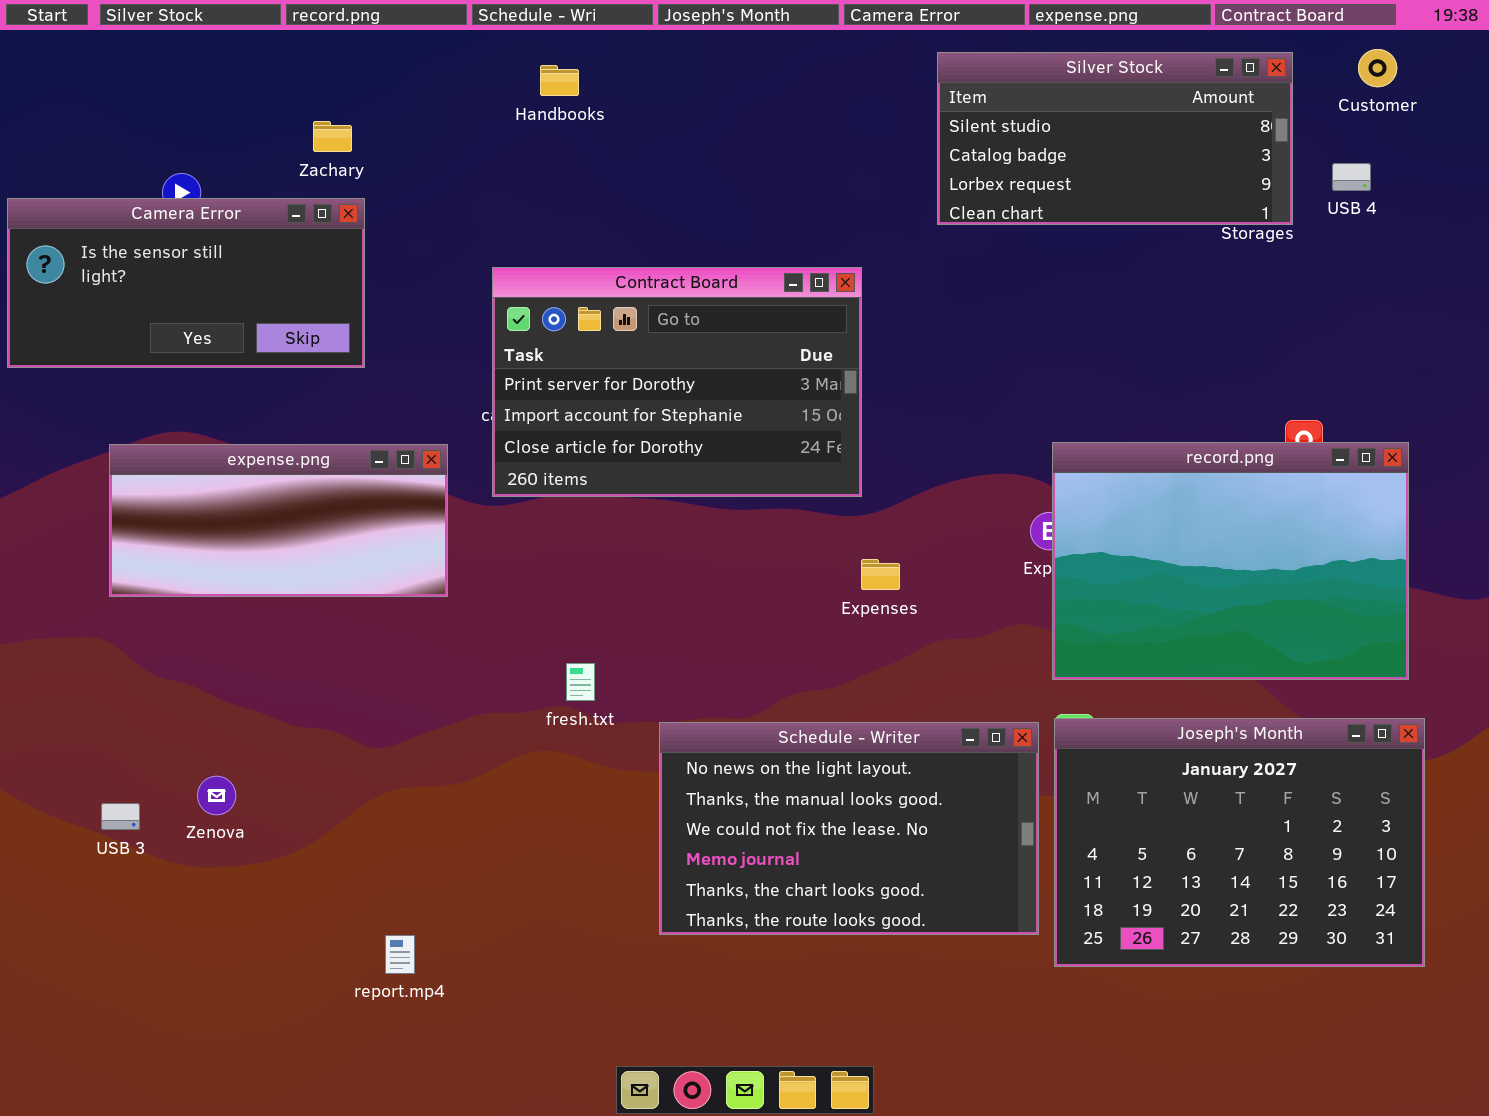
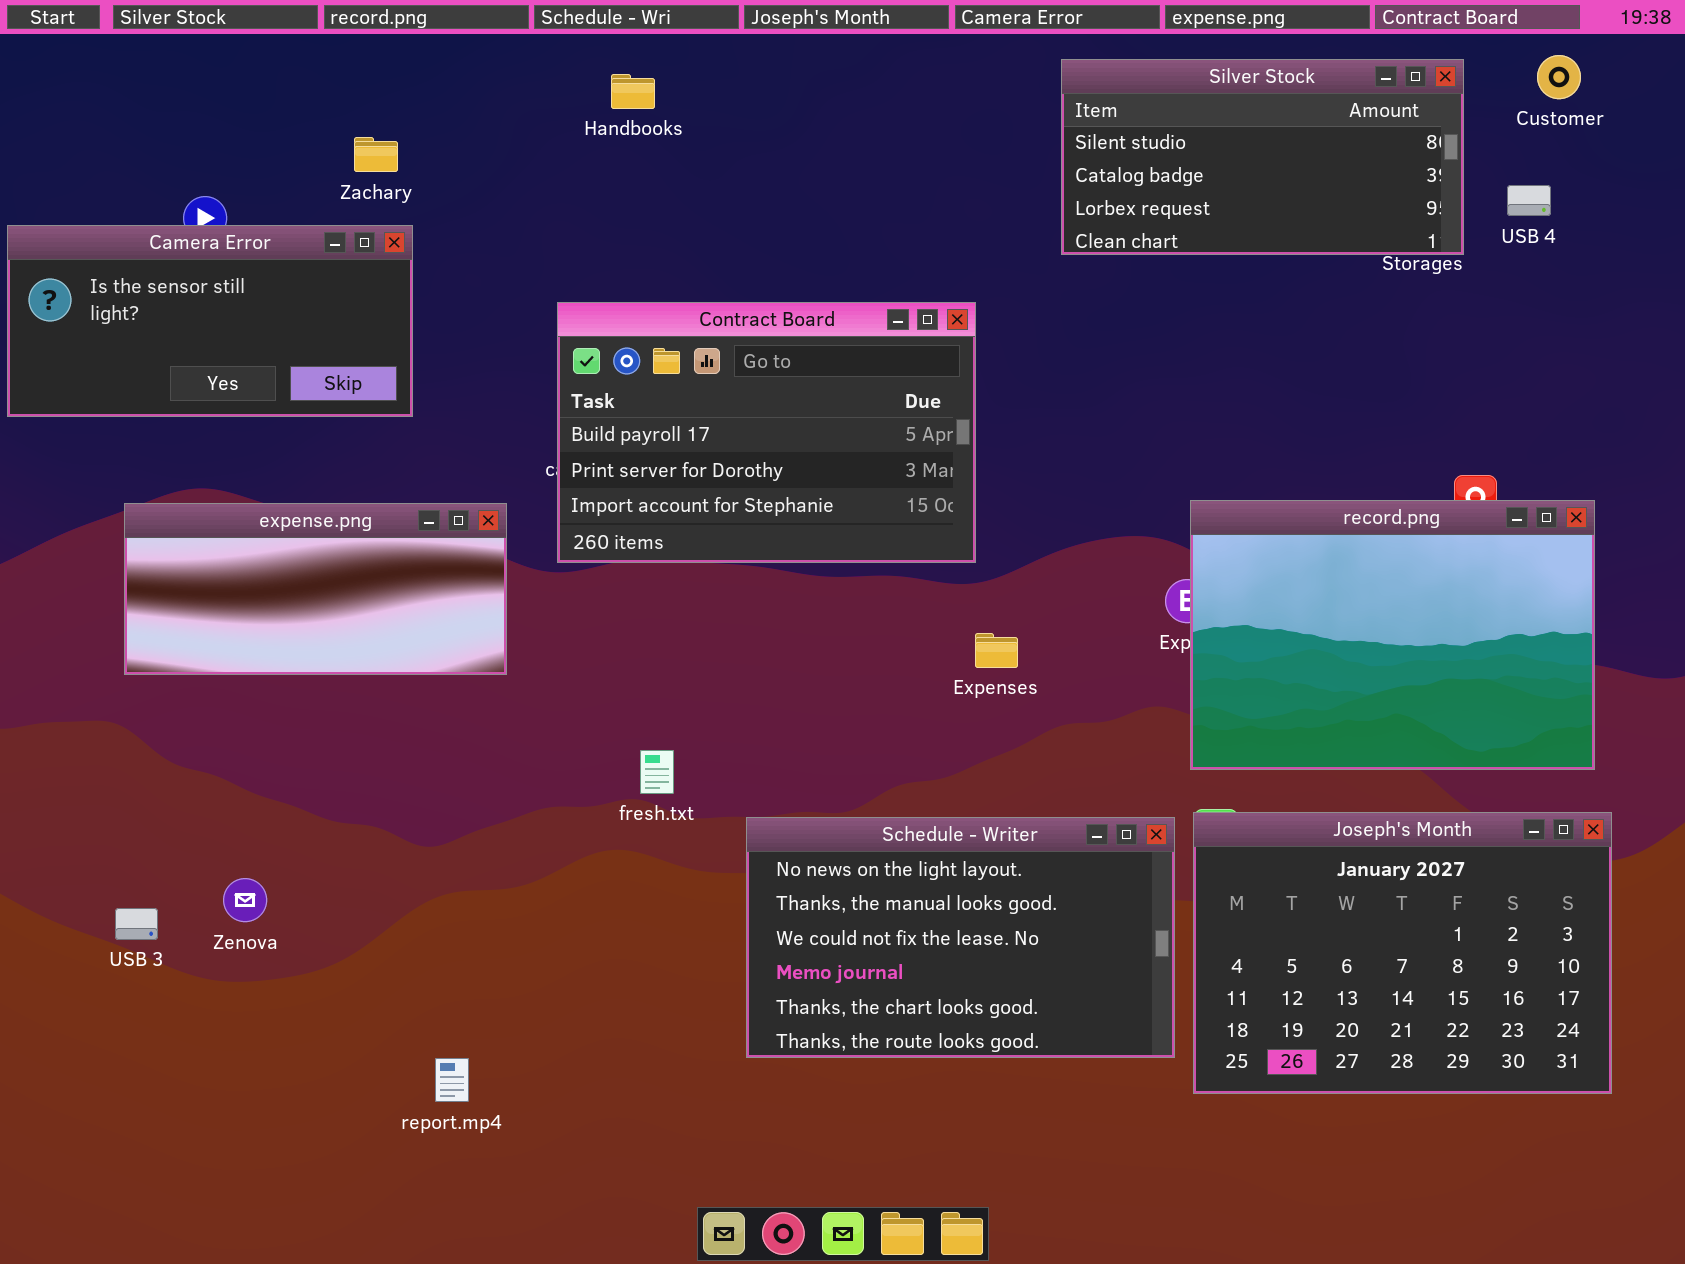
Contract Board: [492,267,862,497] -> [557,302,976,563], scrolled up 1 row

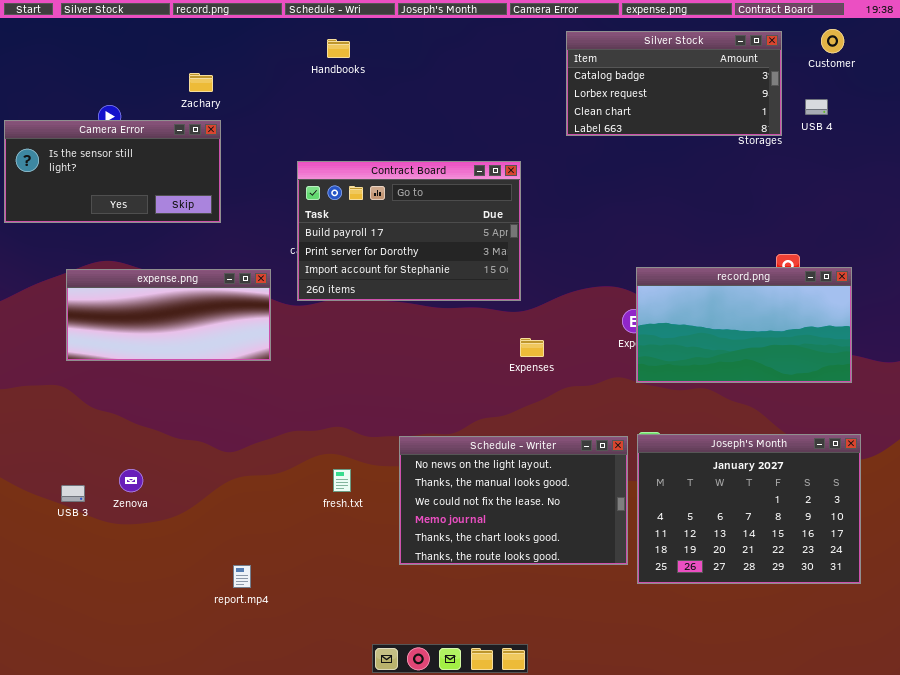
Silver Stock: [1061,59,1464,255] -> [566,31,782,136], scrolled down 1 row
record.png: [1190,500,1595,770] -> [636,267,852,383], resized
fresh.txt: [640,750,674,794] -> [333,469,351,492], moved

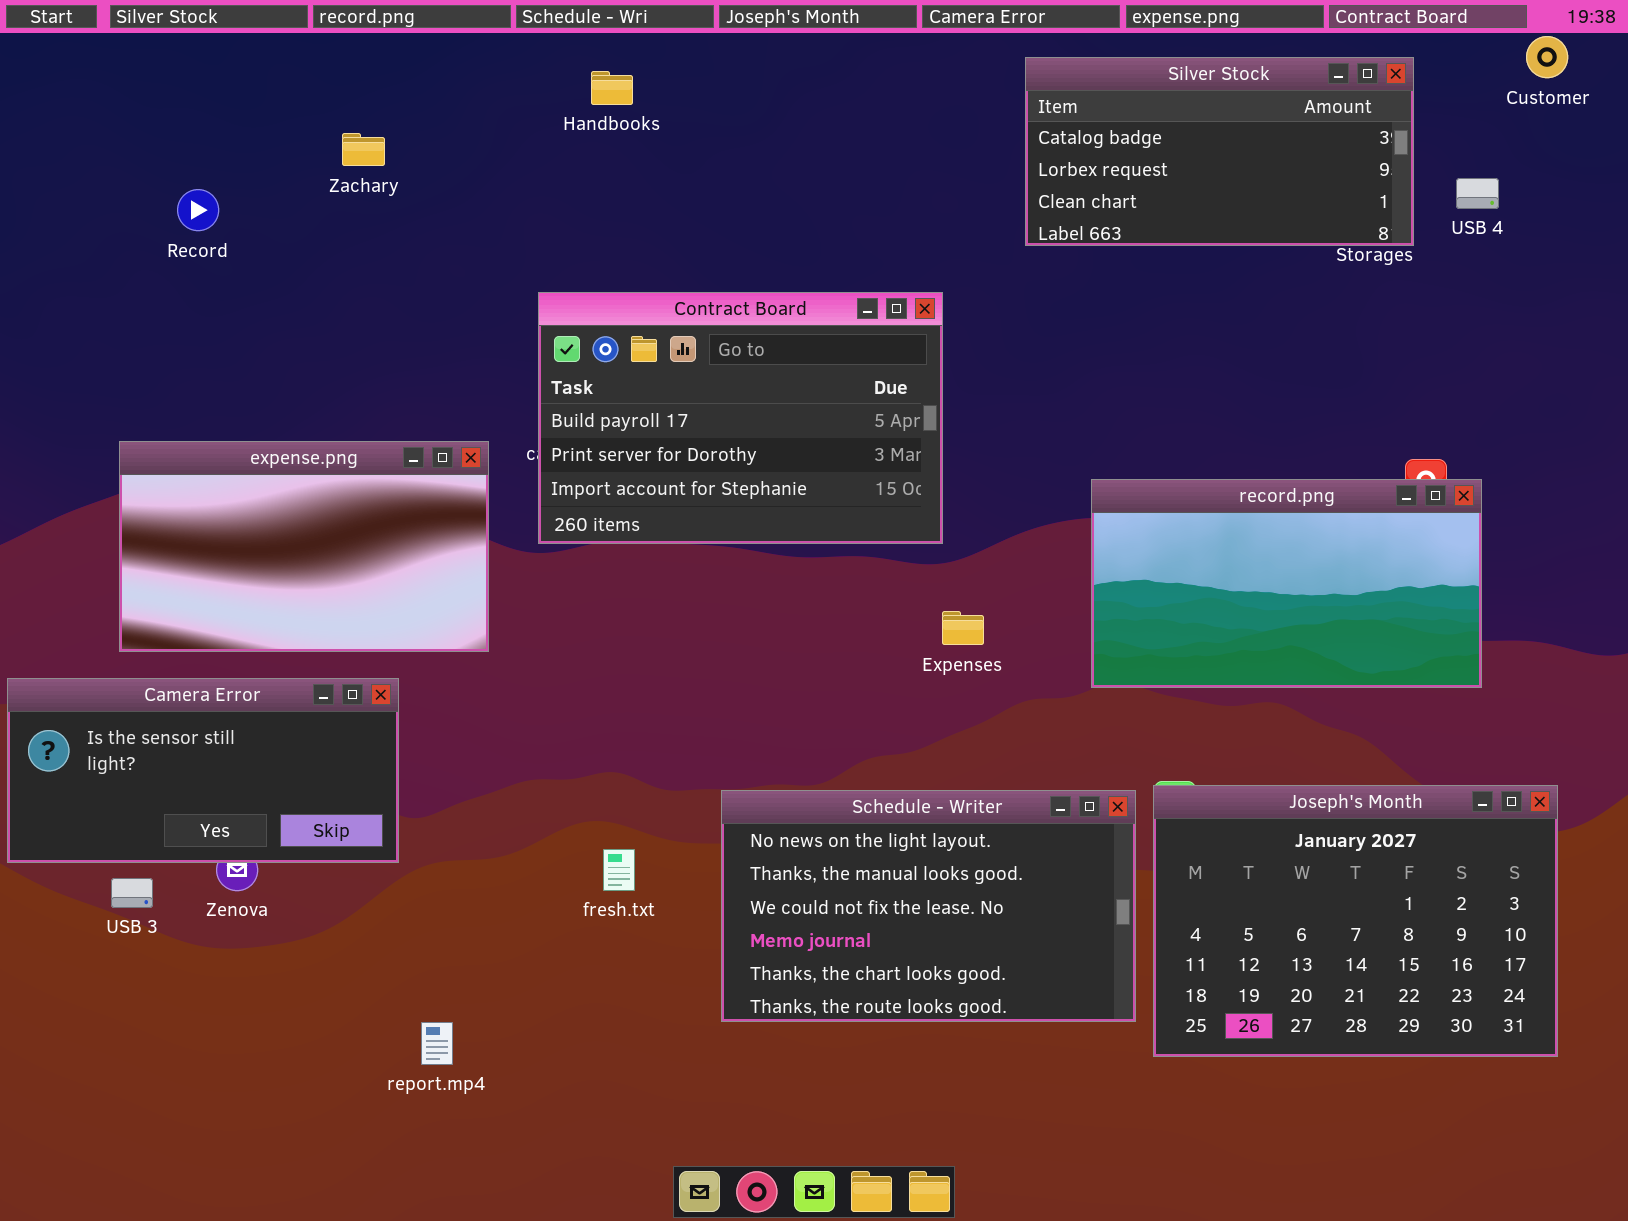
Customer: [821,29,844,53] -> [1526,36,1568,78], moved
Camera Error: [4,120,221,223] -> [7,678,399,863], moved
record.png: [636,267,852,383] -> [1091,479,1482,688], moved
expense.png: [66,269,271,361] -> [119,441,489,652], resized

